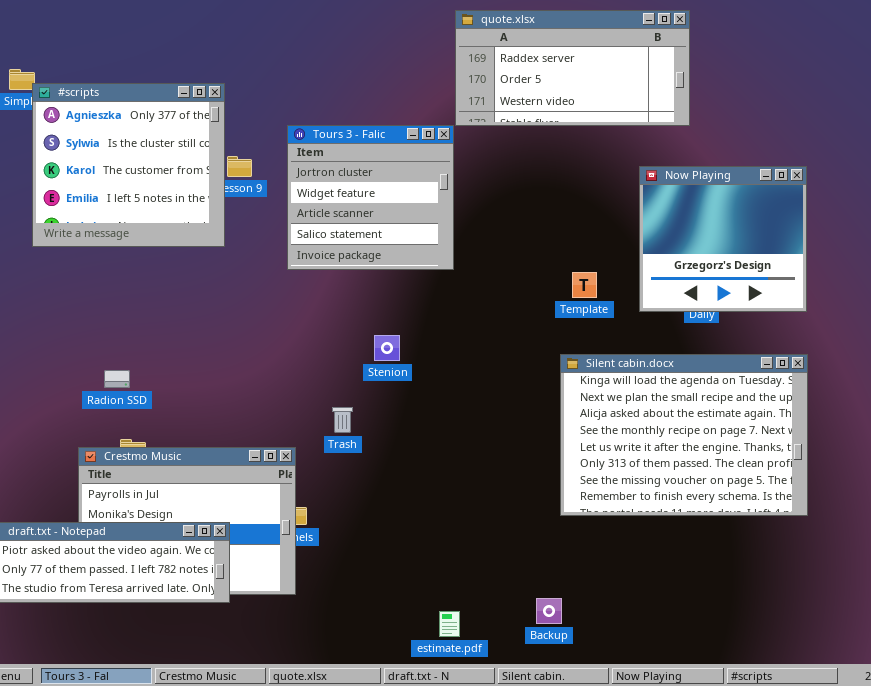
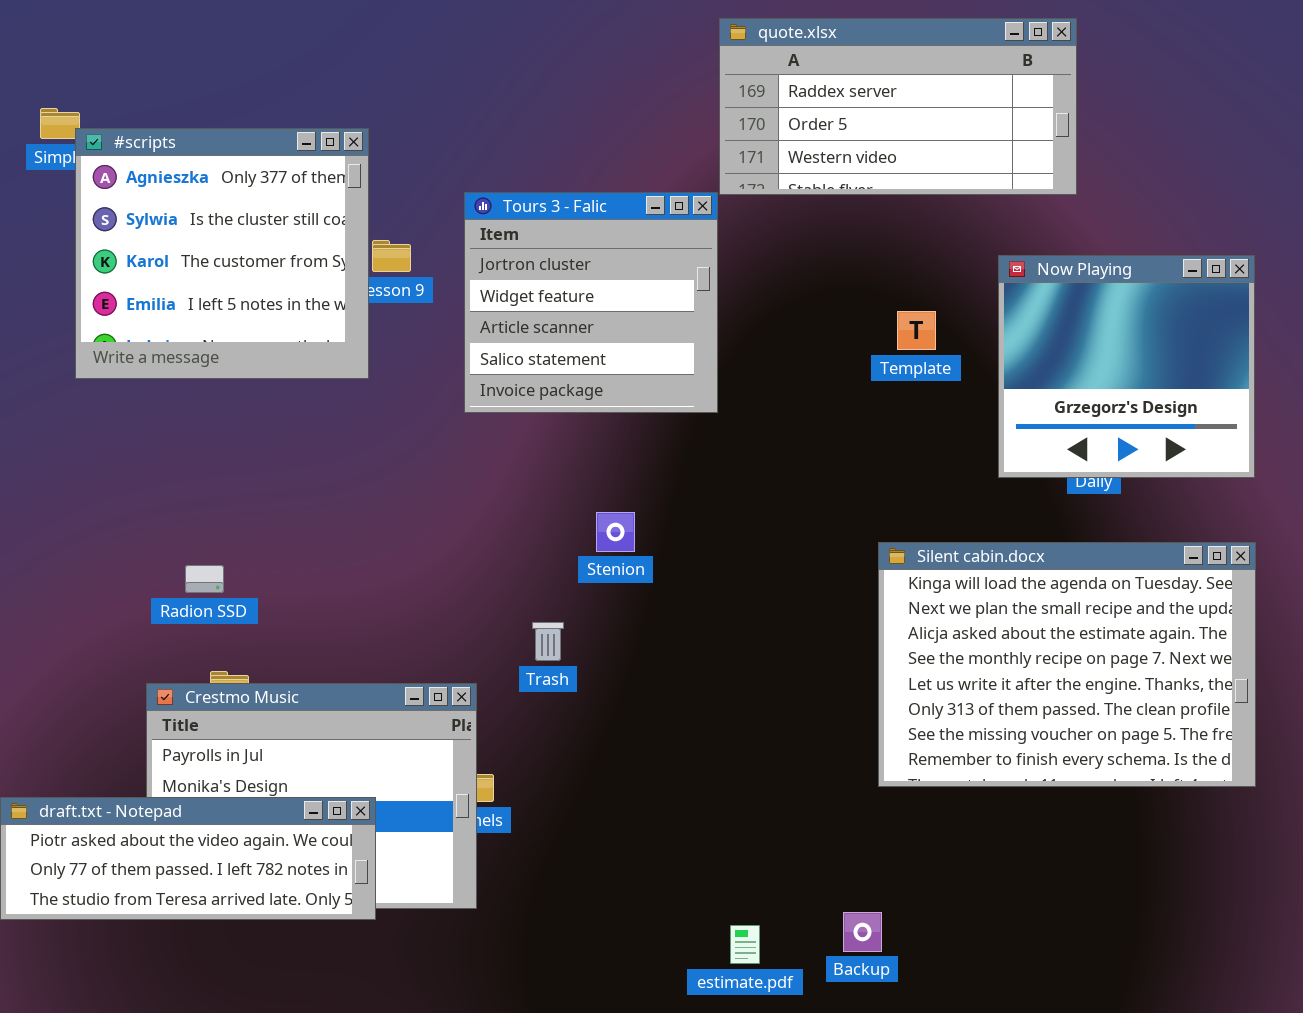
Template: [572,272,597,298] -> [897,311,936,350], moved
estimate.pdf: [439,611,460,637] -> [730,925,760,964], moved

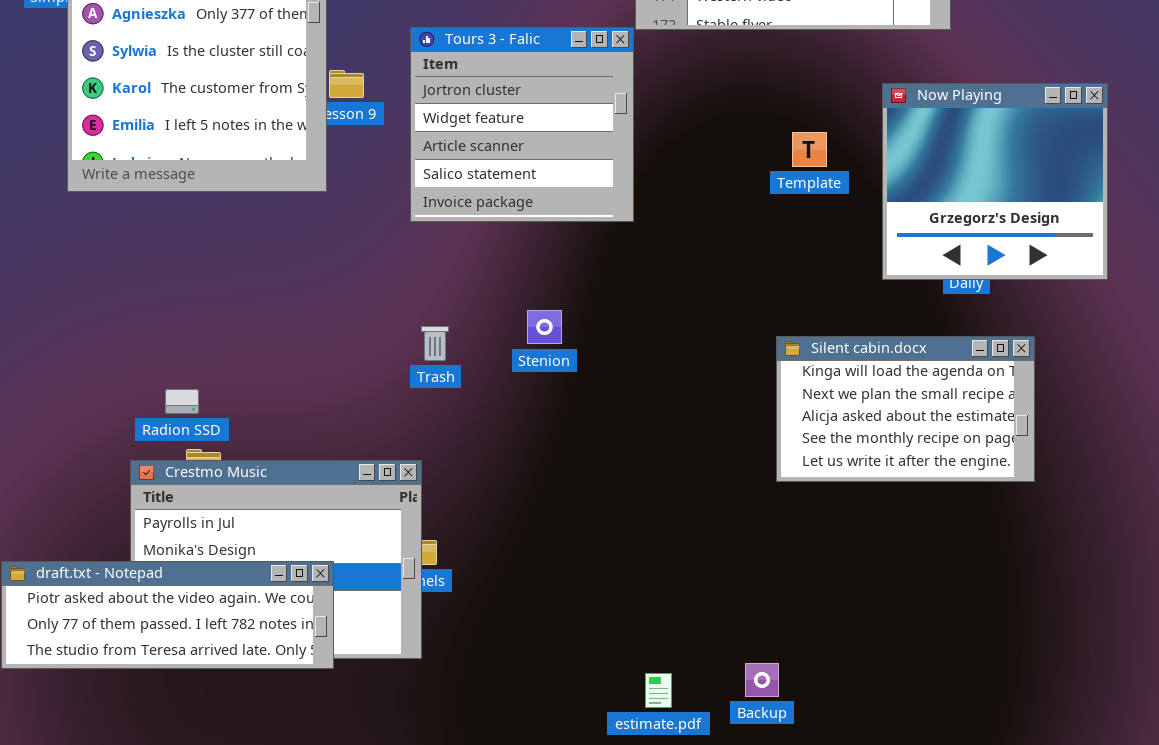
Silent cabin.docx: [878,542,1256,787] -> [776,336,1035,482], resized
Radion SSD: [185,565,224,593] -> [165,389,199,414], moved
Trash: [532,622,564,661] -> [421,326,449,361], moved

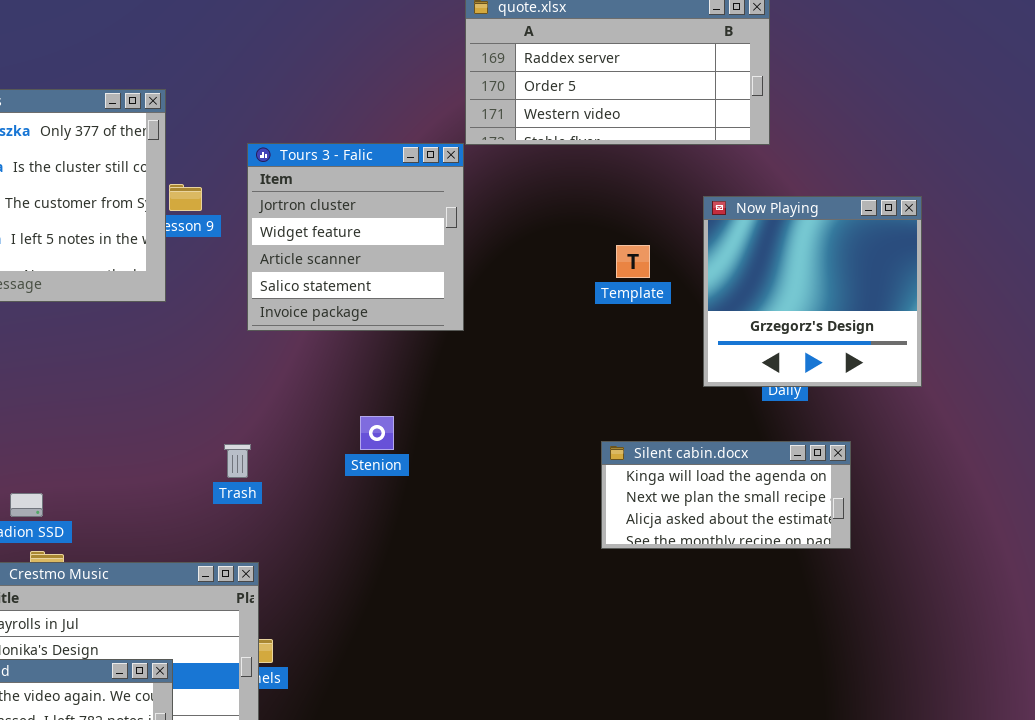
Trash: [421,326,449,361] -> [224,444,251,478], moved
Silent cabin.docx: [776,336,1035,482] -> [601,441,851,549], resized

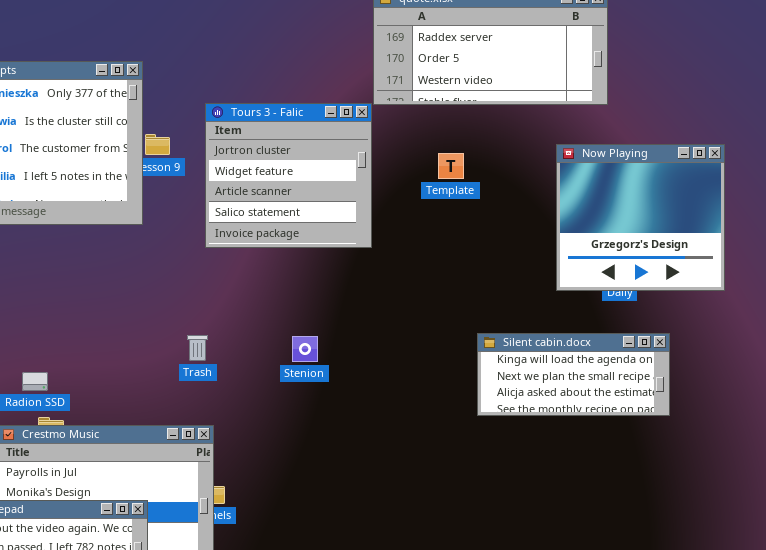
Template: [616,245,650,278] -> [438,153,464,179], moved
Stenion: [360,416,394,450] -> [292,336,318,362], moved

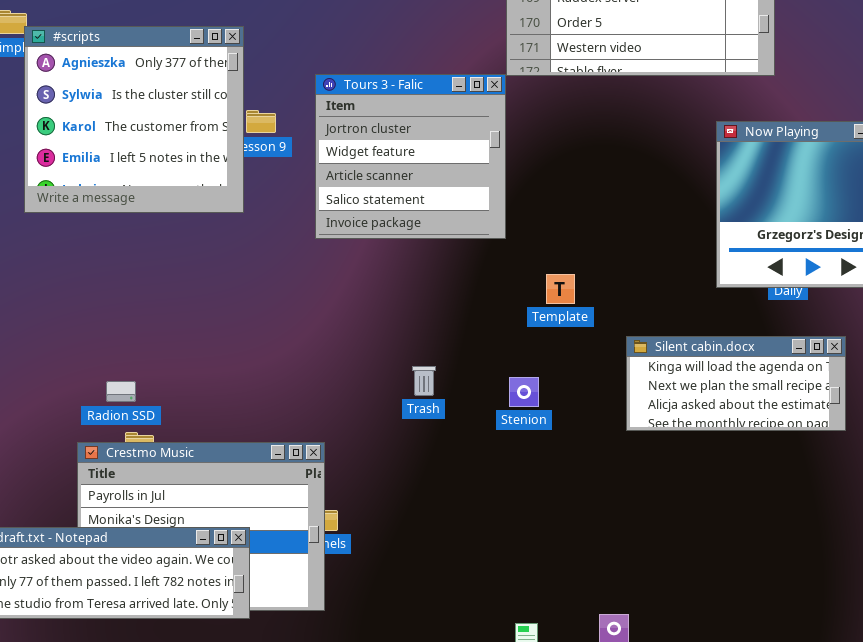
Template: [438,153,464,179] -> [546,274,575,304], moved
Trash: [187,335,208,361] -> [412,366,436,396], moved
Stenion: [292,336,318,362] -> [509,377,539,407], moved

